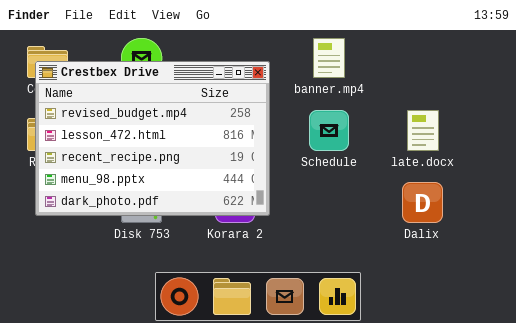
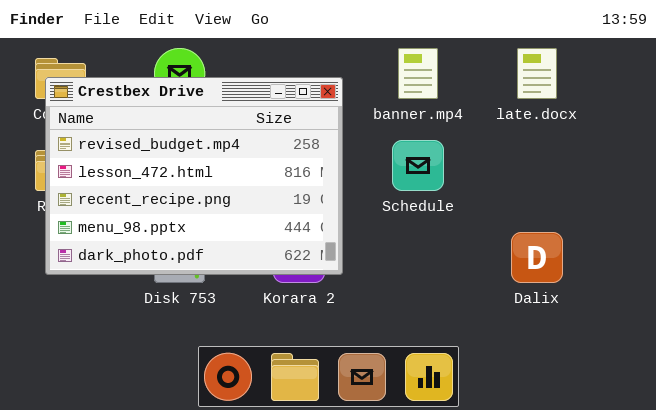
late.docx: [407,110,439,151] -> [517,48,557,99], moved

